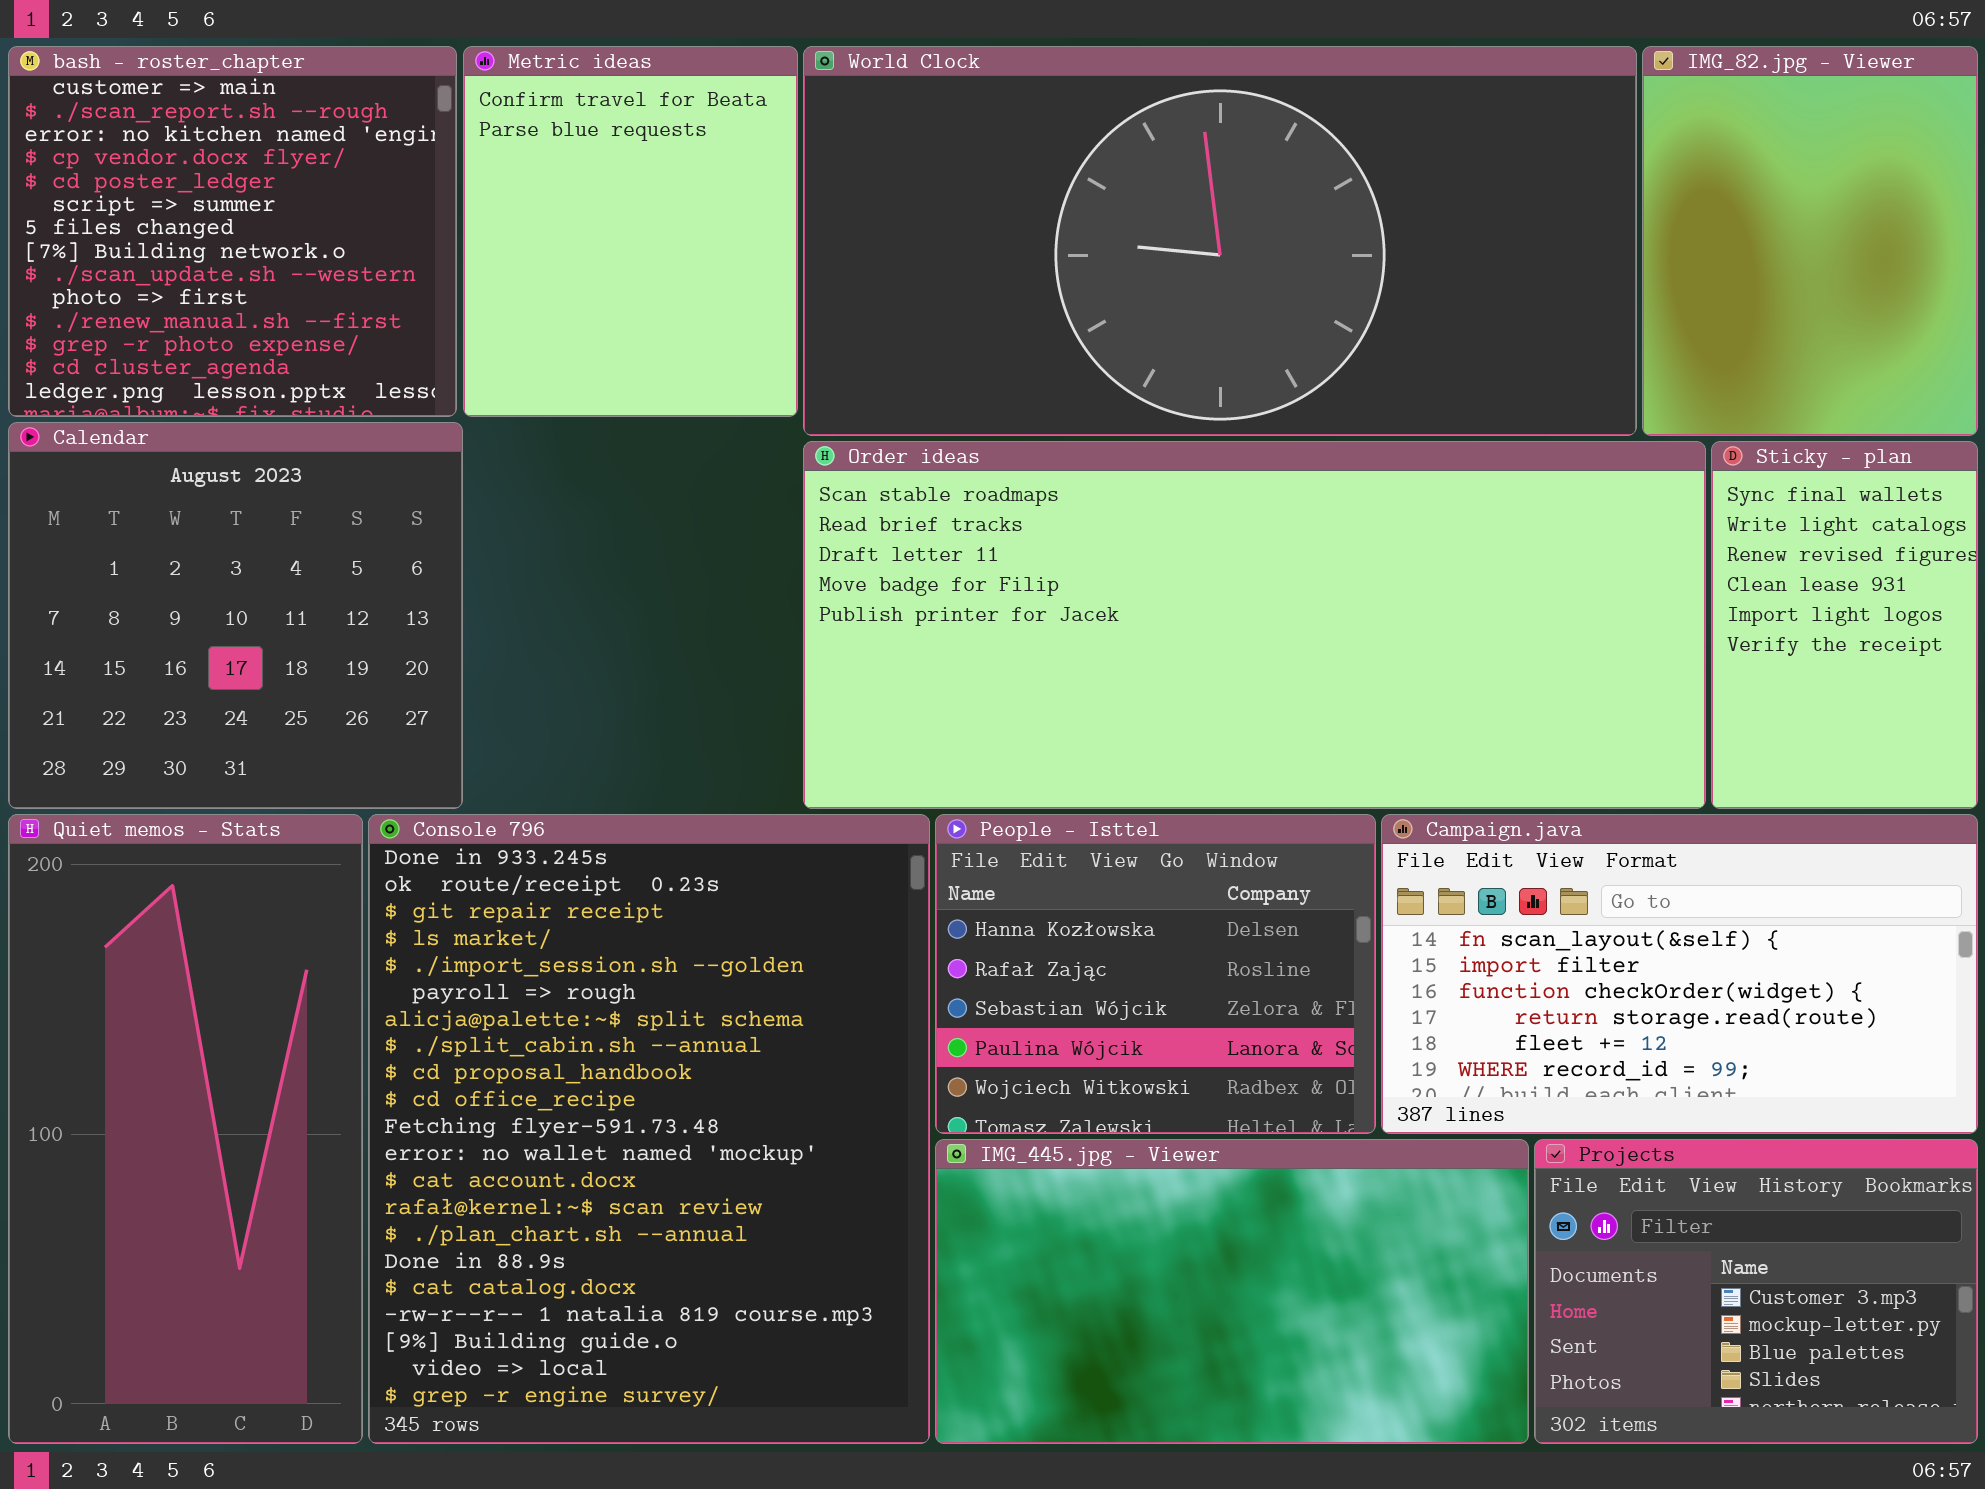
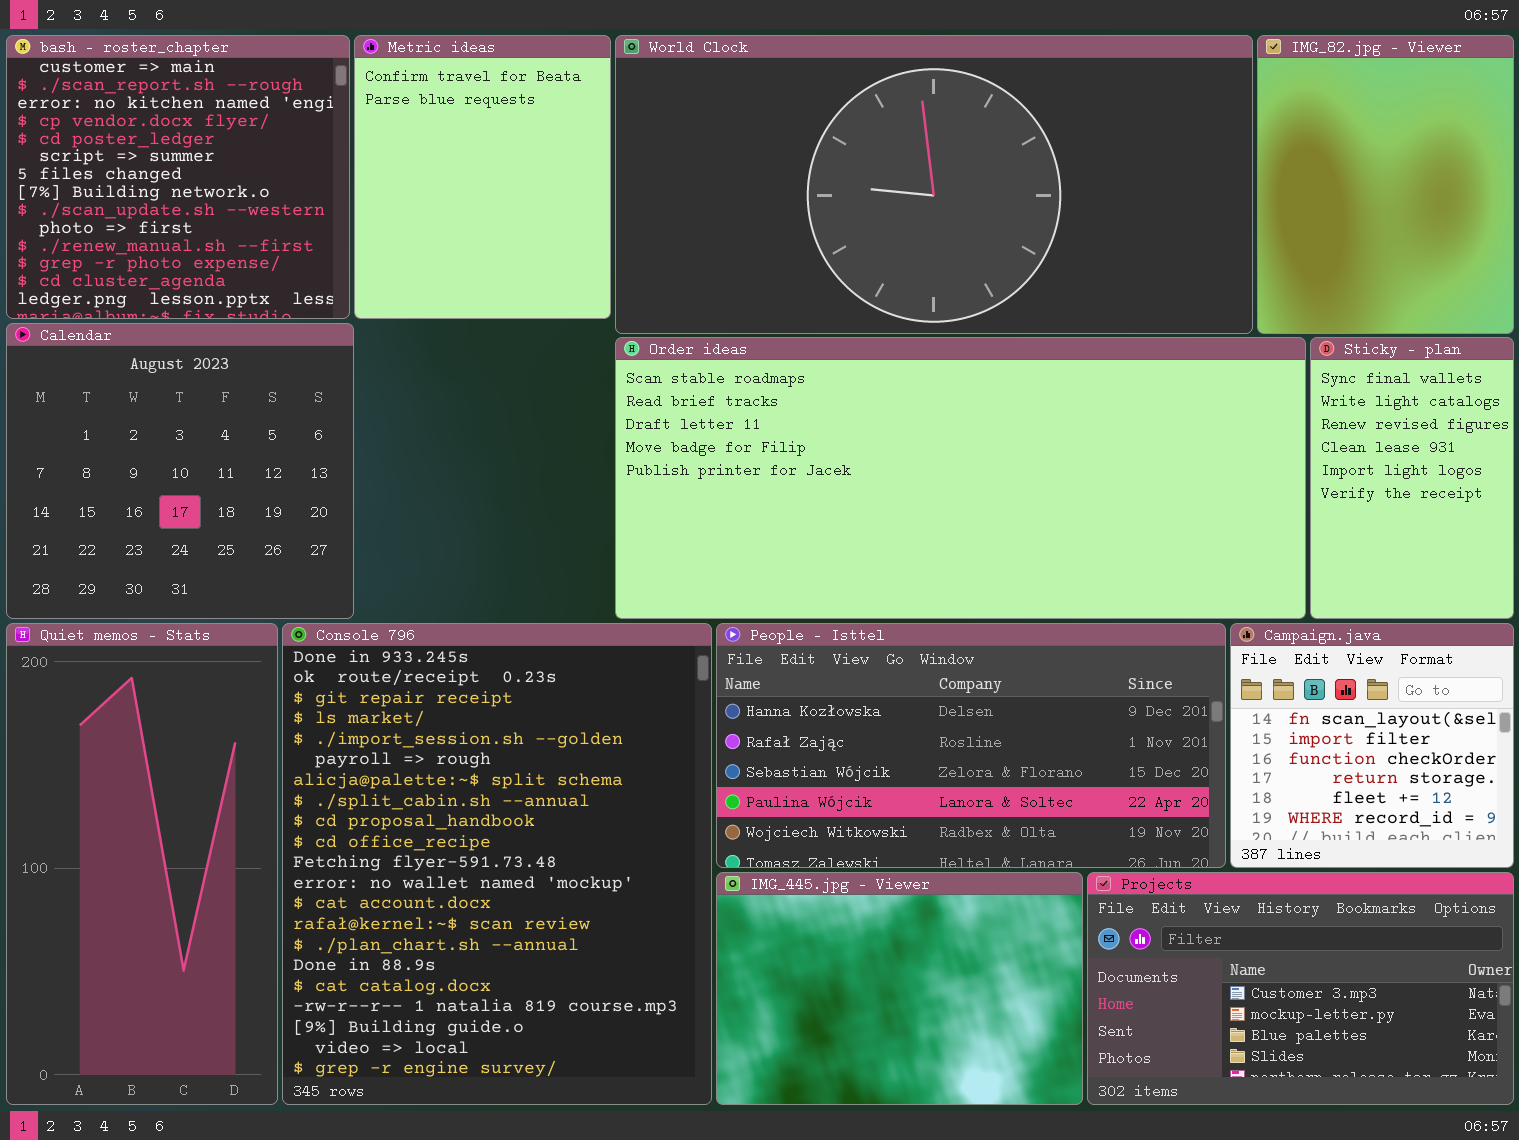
People - Isttel: [935,814,1376,1134] -> [716,623,1226,868], resized
Campaign.java: [1381,814,1978,1134] -> [1230,623,1514,868], resized
IMG_445.jpg - Viewer: [935,1139,1529,1444] -> [716,872,1083,1105], resized
Projects: [1534,1139,1978,1444] -> [1087,872,1514,1105], resized

